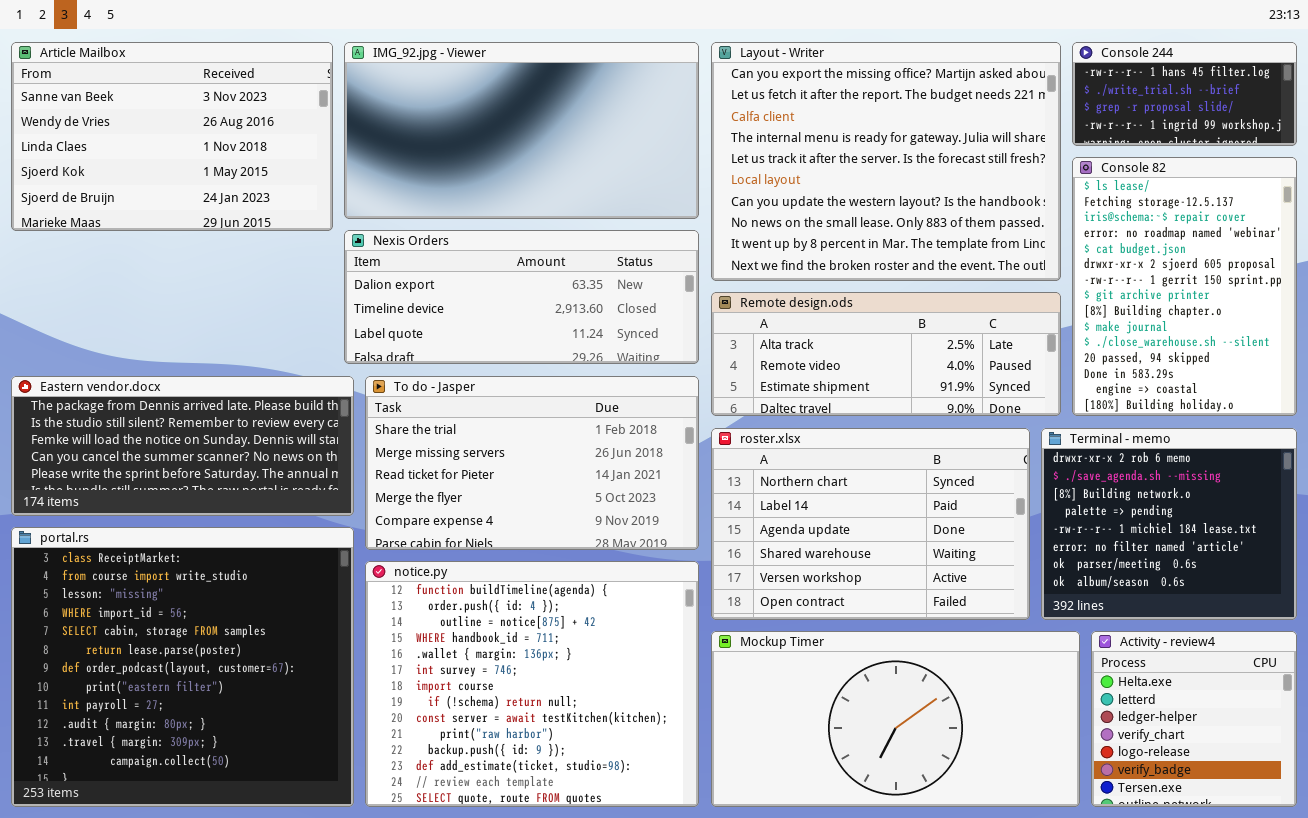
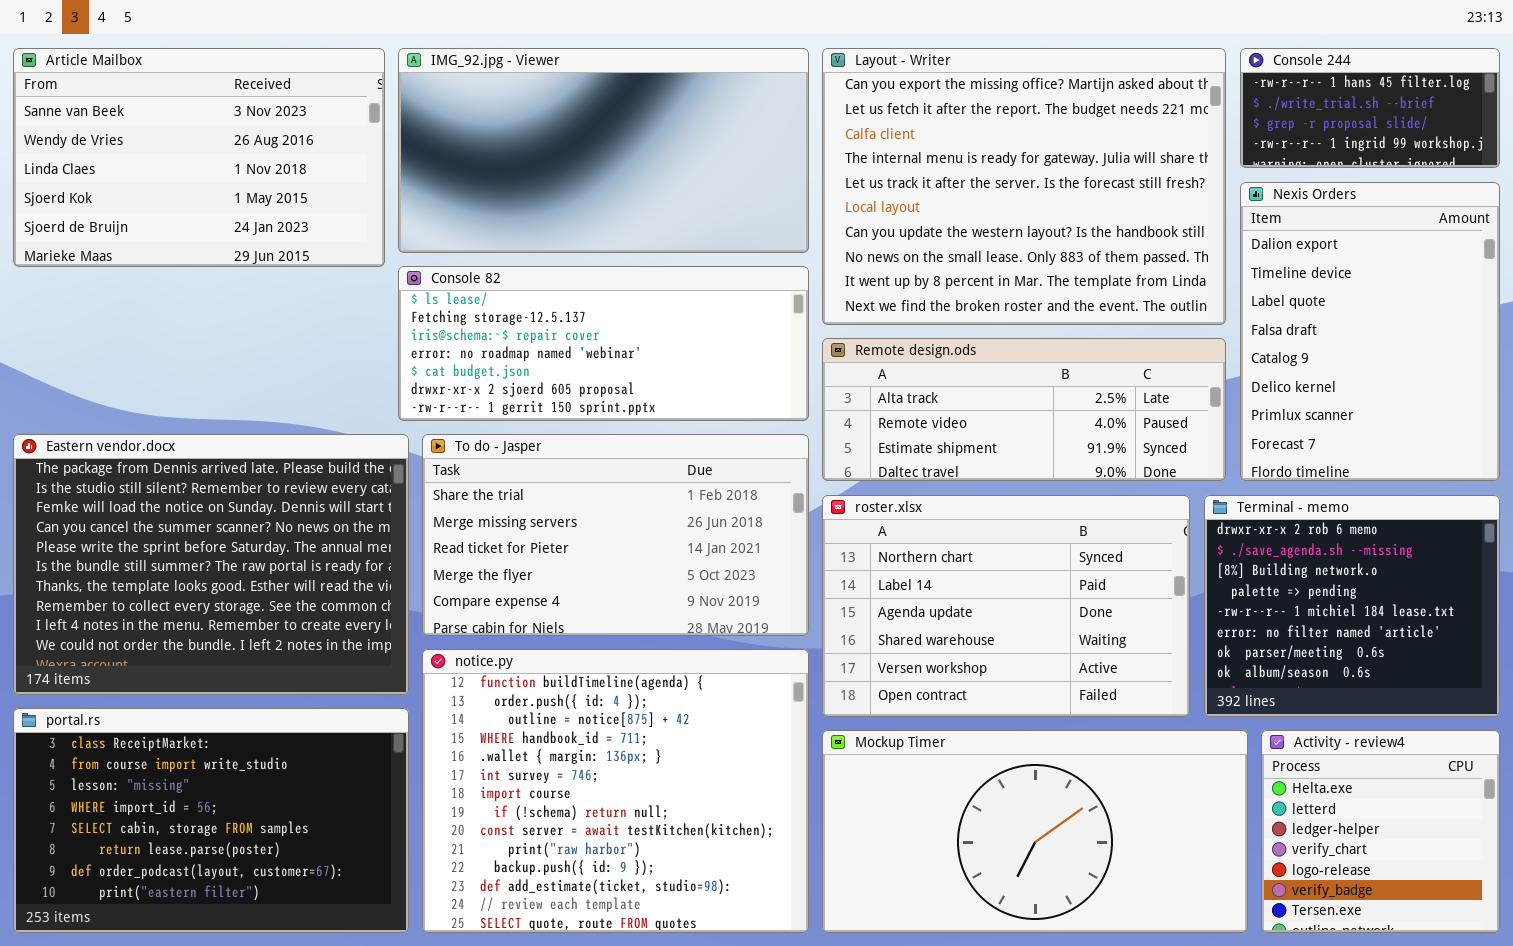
Console 82: [1072,157,1297,416] -> [398,266,809,421], moved, resized
Nexis Orders: [344,230,699,364] -> [1240,182,1500,481], moved, resized
Eastern vendor.docx: [11,376,354,516] -> [13,434,409,695], resized
portal.rs: [11,527,354,807] -> [13,708,409,933], resized

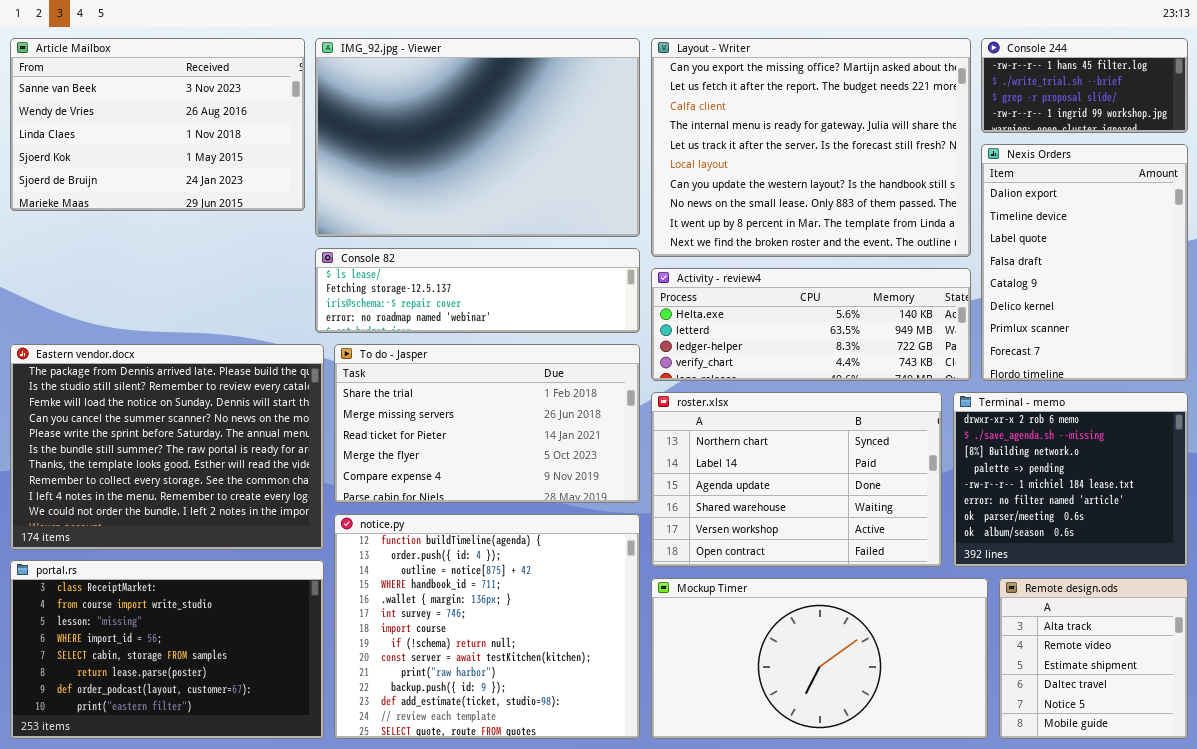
IMG_92.jpg - Viewer: [398,48,809,253] -> [315,38,640,237], resized
Console 82: [398,266,809,421] -> [315,248,640,333], resized
Remote design.ods: [822,338,1226,481] -> [999,578,1188,739], moved, resized
Activity - review4: [1261,730,1500,933] -> [651,268,971,381], moved, resized

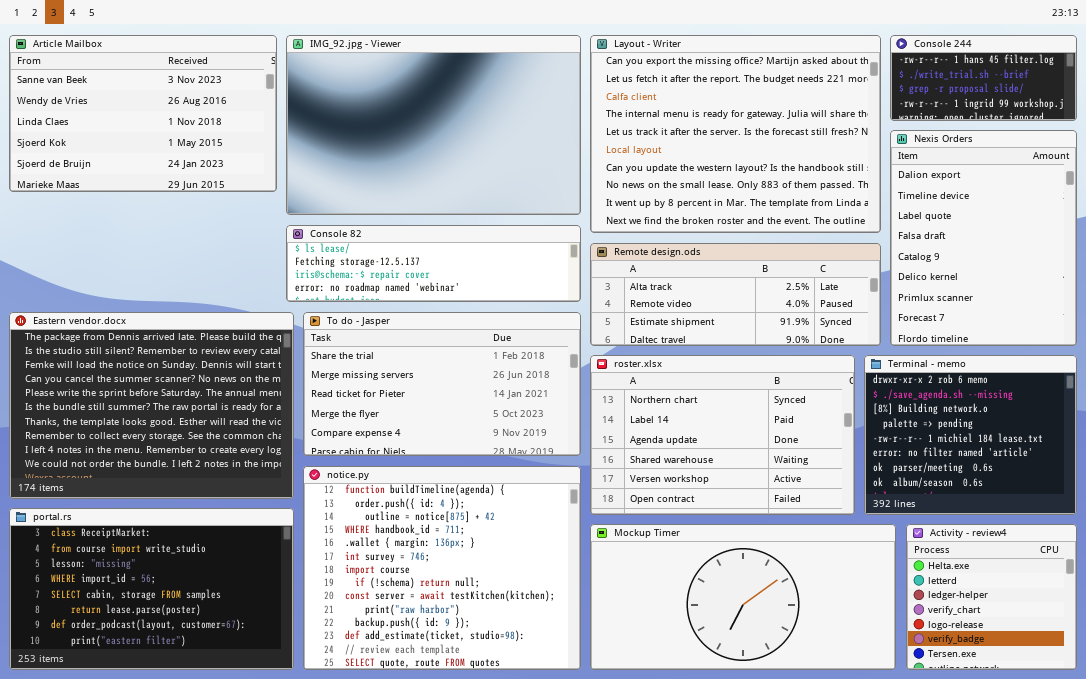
Activity - review4: [651,268,971,381] -> [906,524,1077,670], moved, resized
Remote design.ods: [999,578,1188,739] -> [590,243,881,346], moved, resized

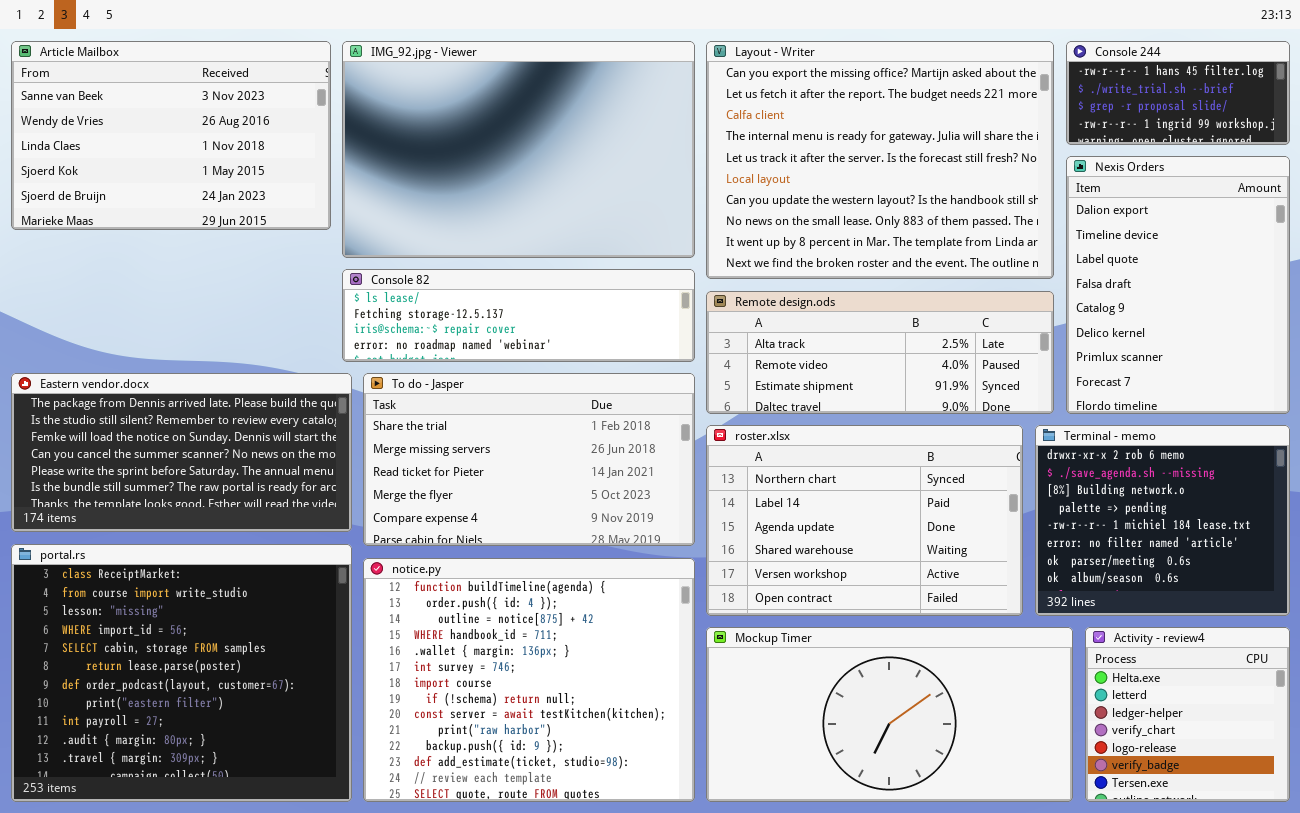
Eastern vendor.docx: [9,312,294,499] -> [11,373,352,532], resized
portal.rs: [9,508,294,670] -> [11,544,352,802], resized

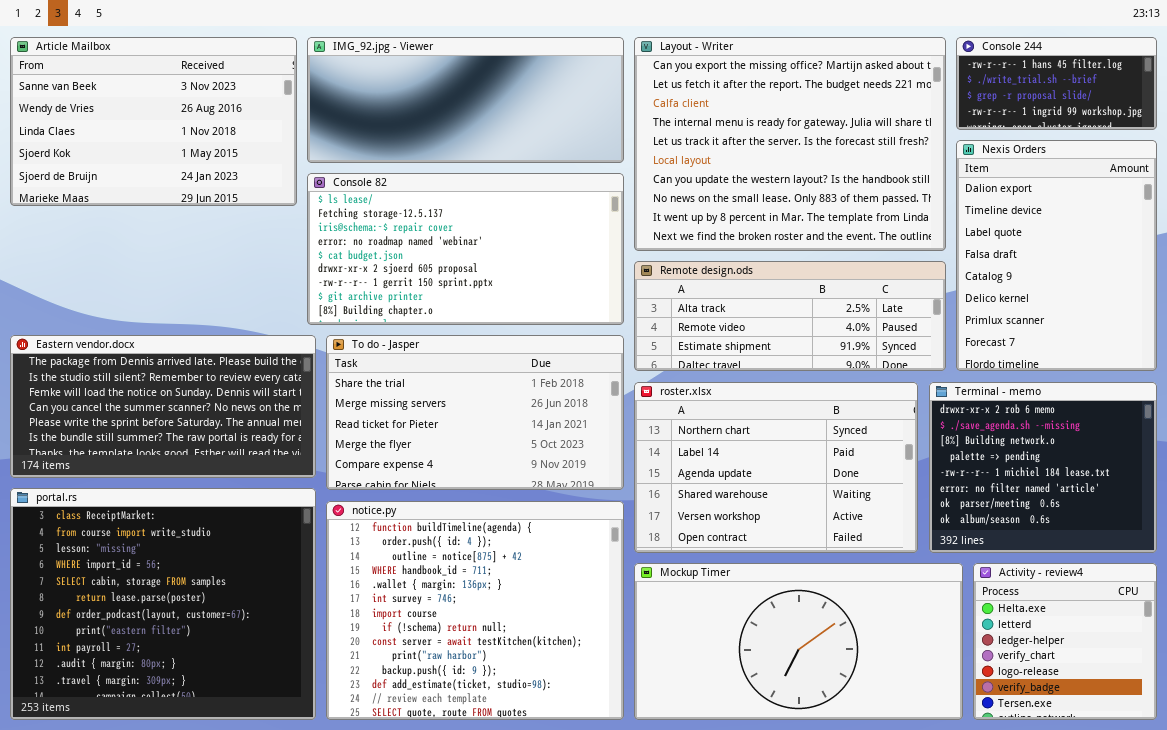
IMG_92.jpg - Viewer: [342,41,695,258] -> [307,37,624,163], resized
Console 82: [342,269,695,362] -> [307,173,624,325], resized

